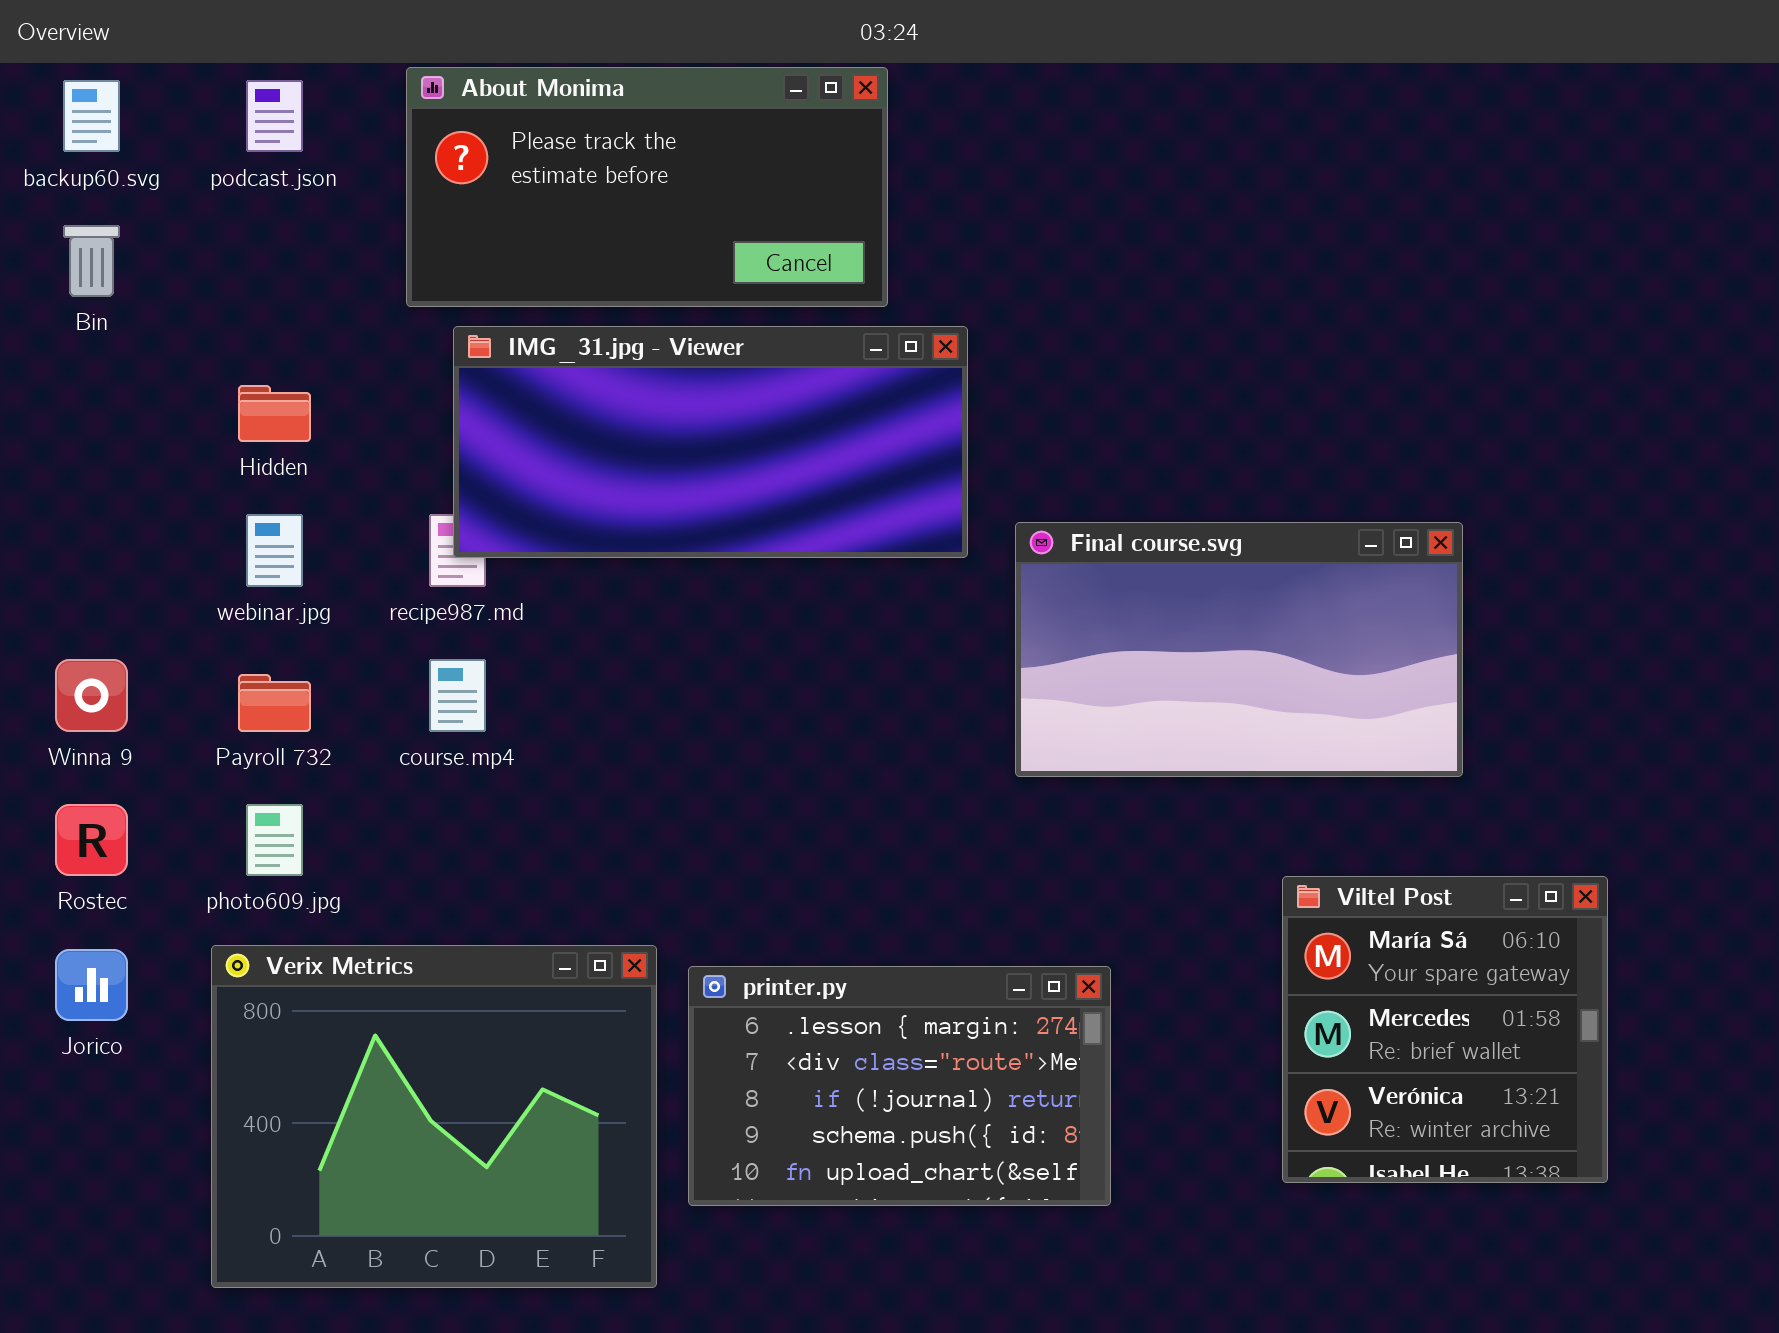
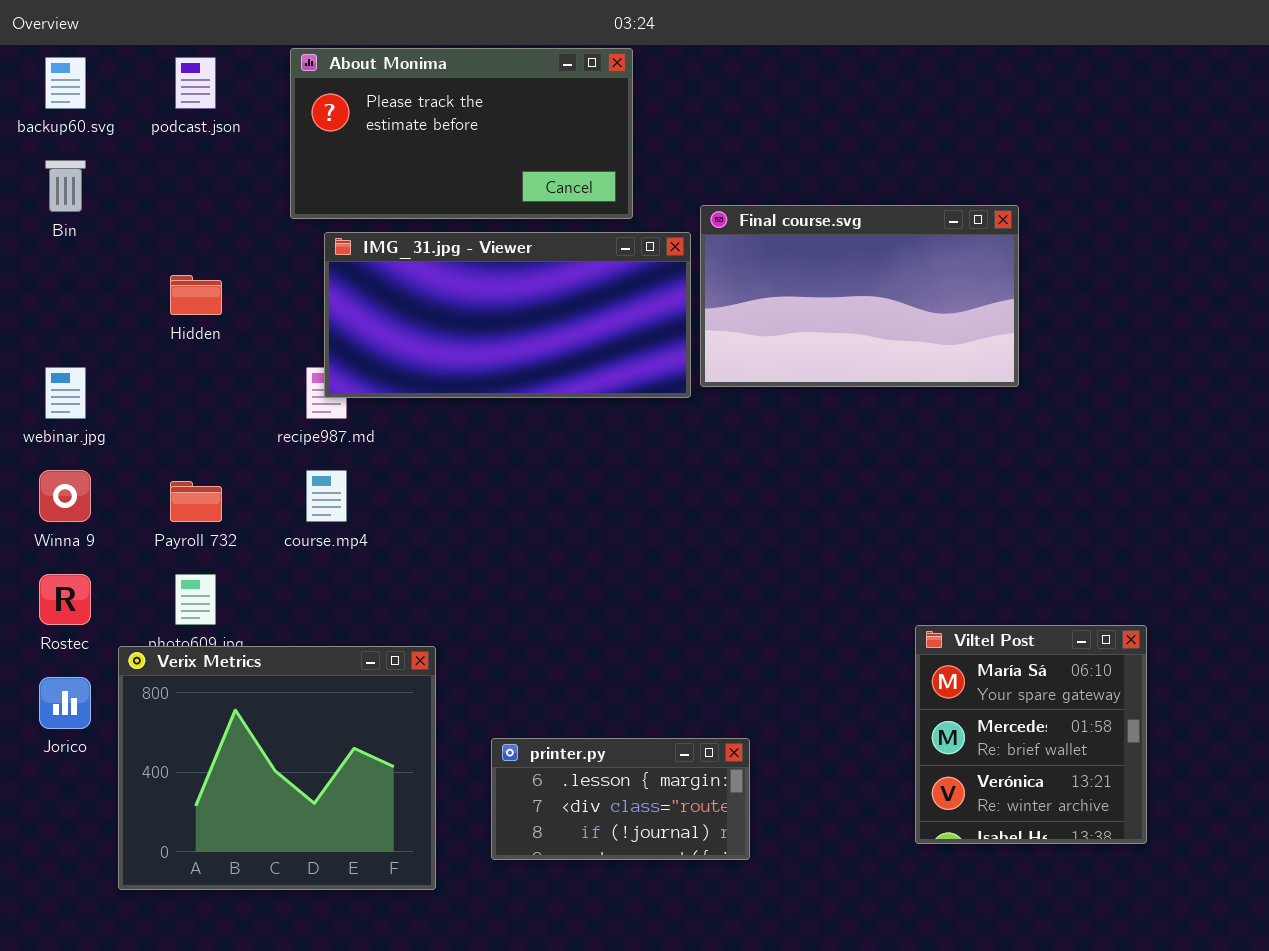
webinar.jpg: [246,514,303,587] -> [45,367,86,419], moved
Final course.svg: [1015,522,1463,777] -> [700,205,1019,387], moved
Verix Metrics: [211,945,657,1288] -> [118,646,436,890], moved
printer.py: [688,966,1111,1206] -> [491,738,750,860], resized

